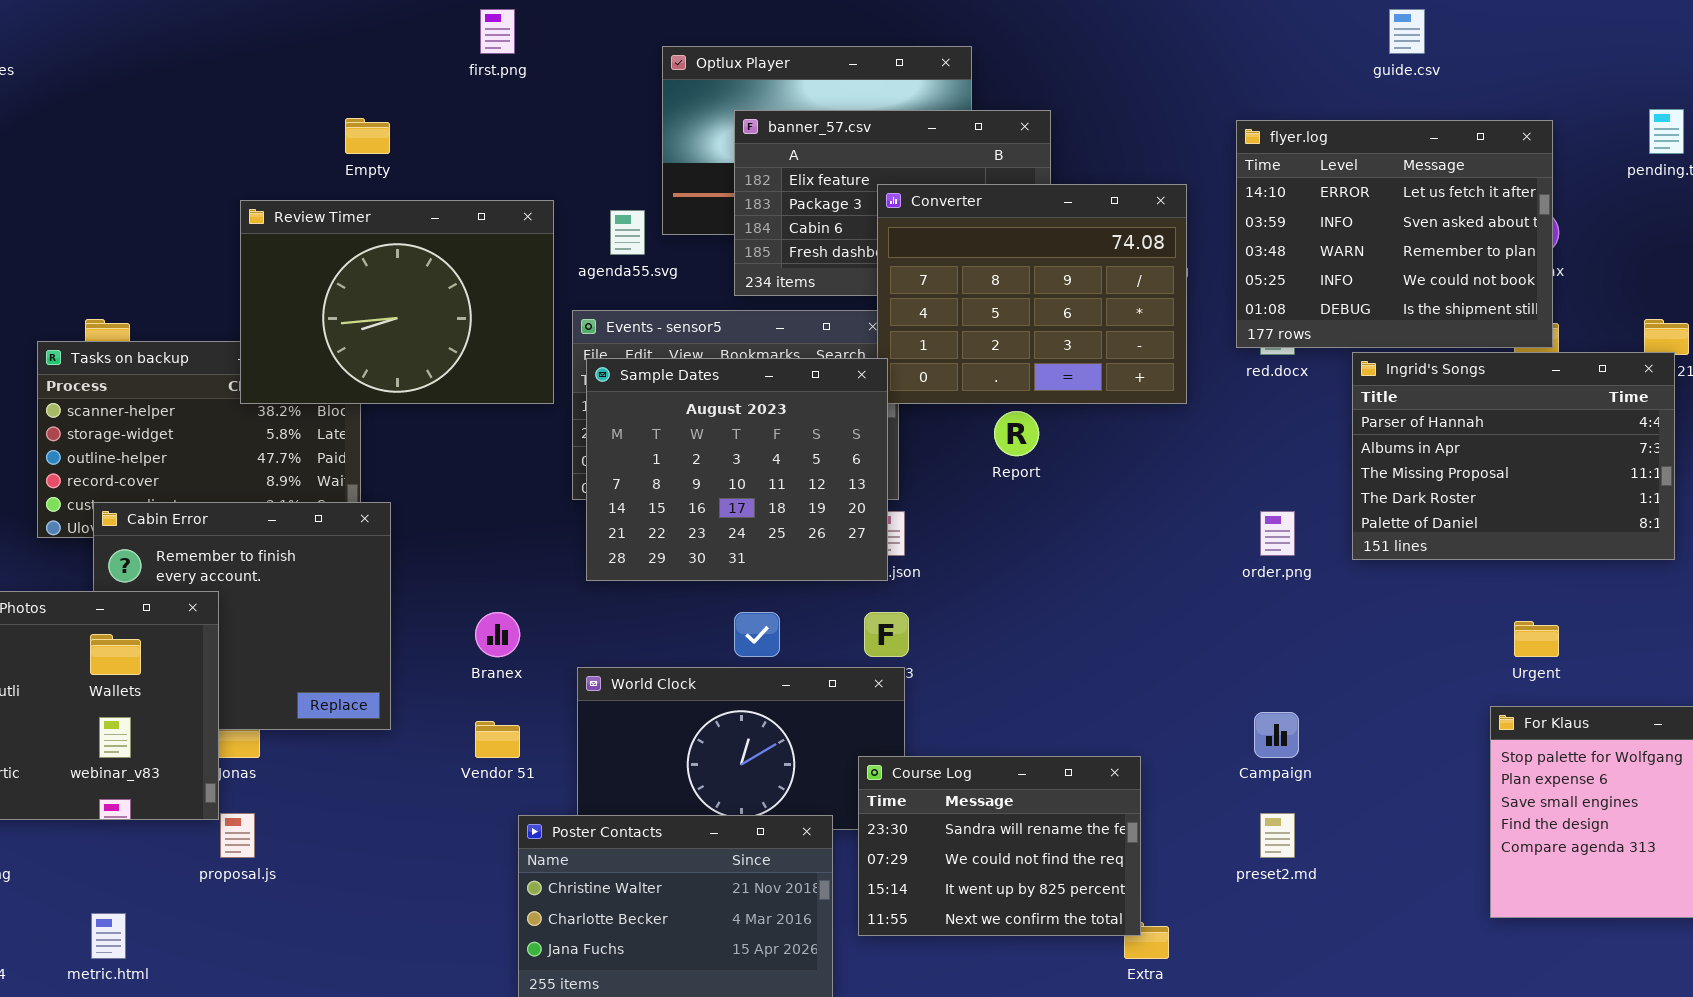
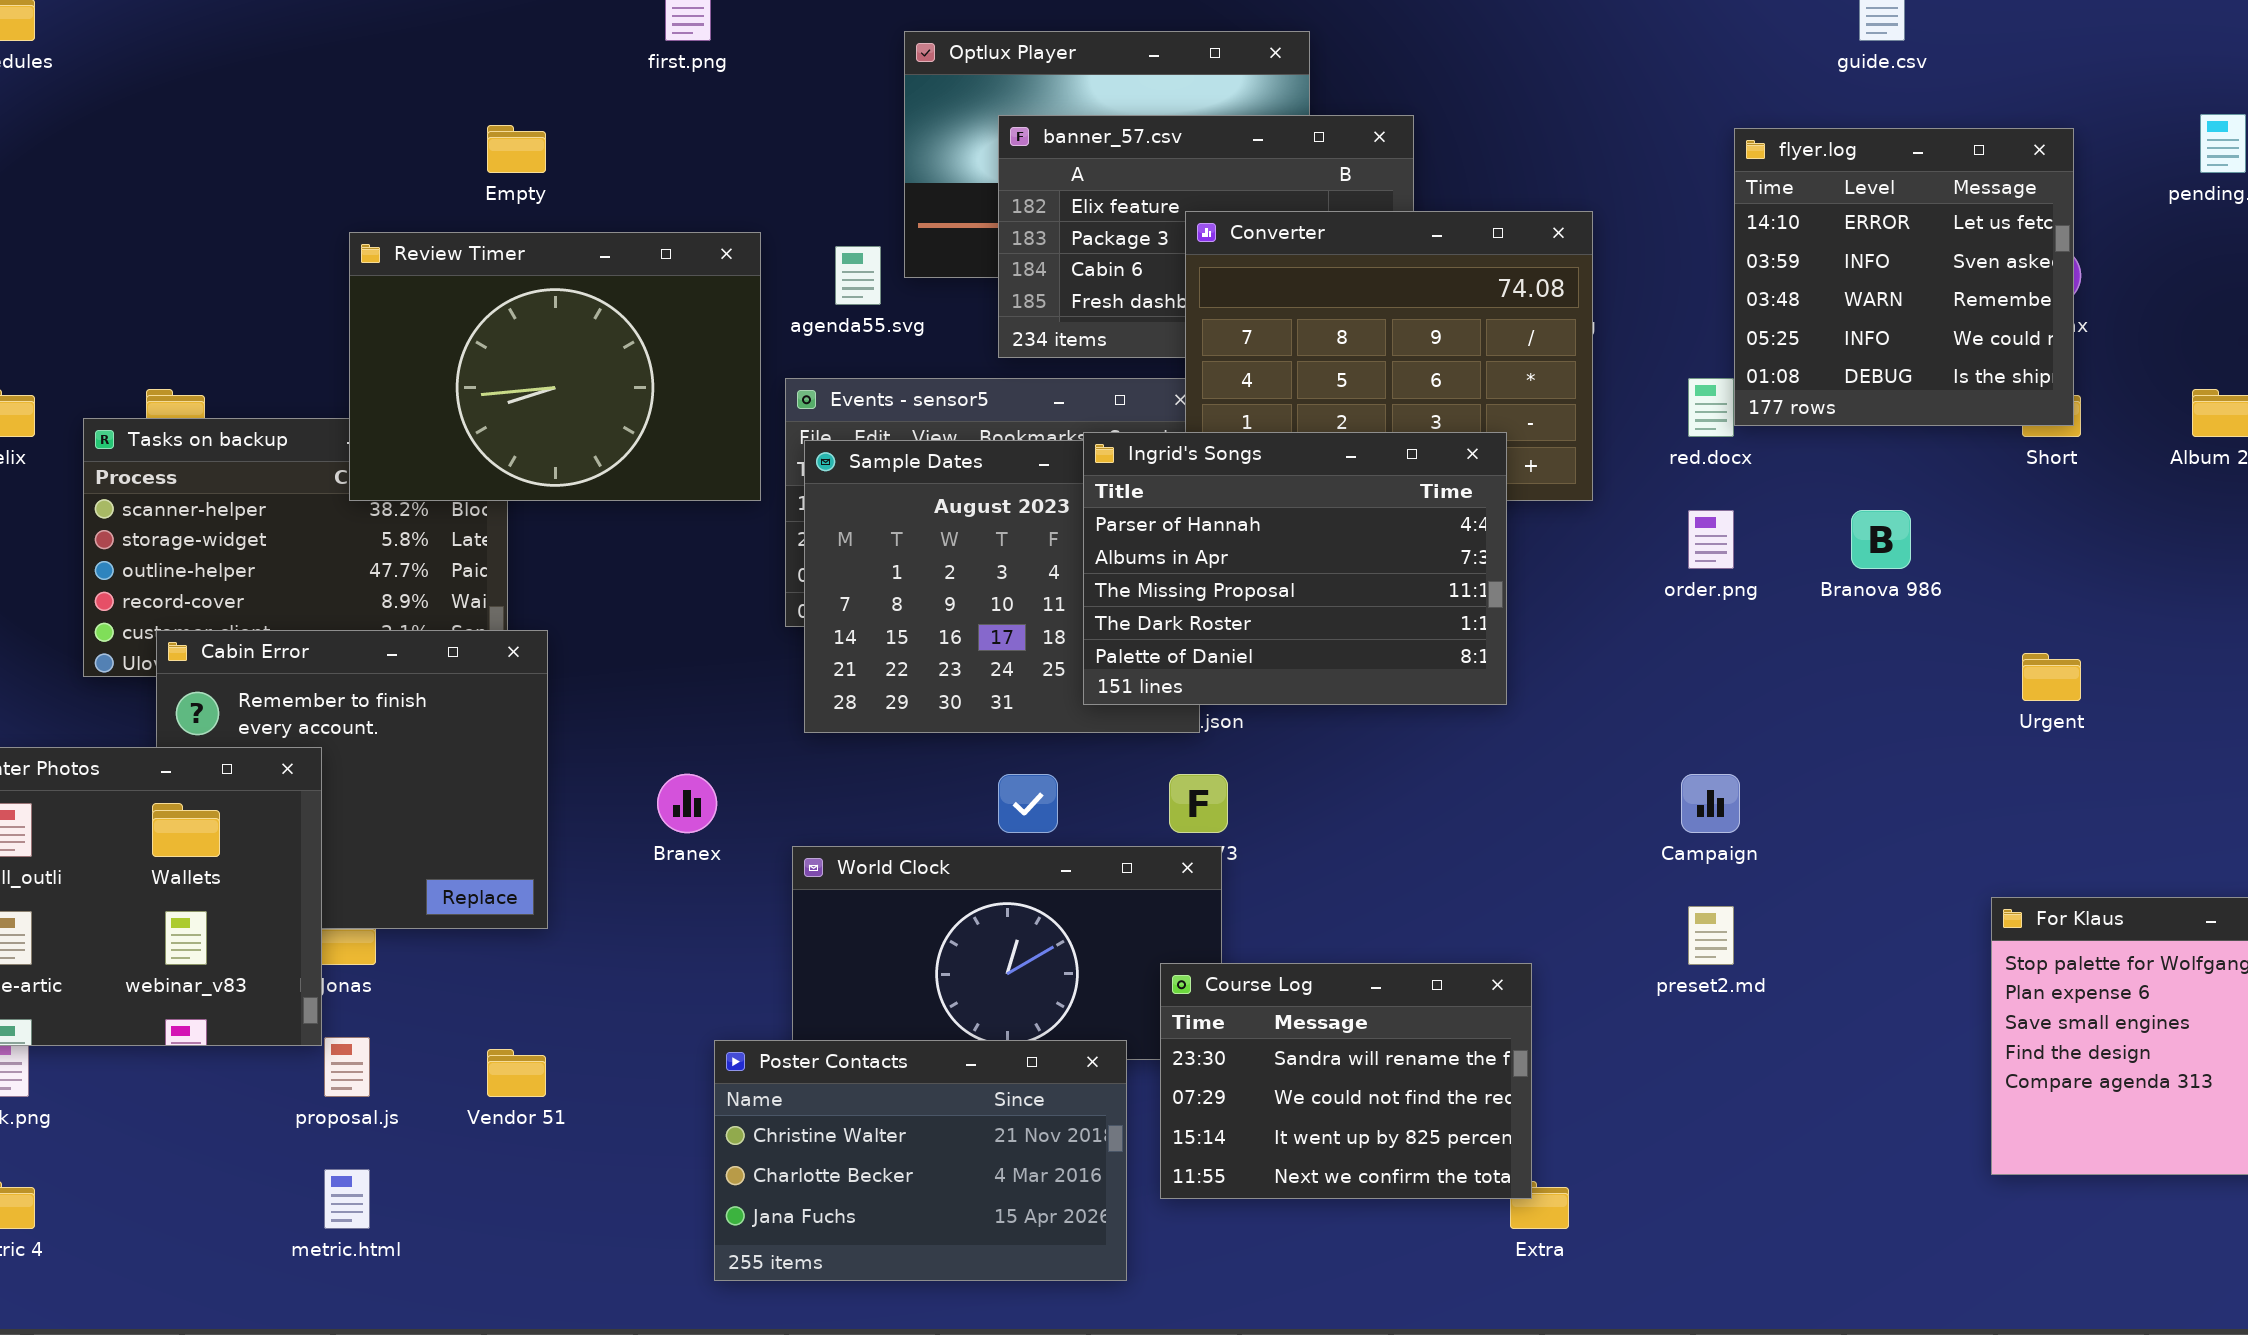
flyer.log: [1236,120,1553,348] -> [1734,128,2074,426], resized
Ingrid's Songs: [1352,352,1675,560] -> [1083,432,1507,705], moved
order.png: [1260,511,1295,556] -> [1688,510,1734,569], moved
Urgent: [1514,621,1559,657] -> [2022,653,2081,701], moved
Campaign: [1254,712,1299,758] -> [1681,774,1740,833], moved
Vendor 51: [475,721,520,758] -> [487,1049,546,1097], moved
preset2.md: [1260,813,1295,858] -> [1688,906,1734,965], moved
metric.html: [91,913,126,959] -> [324,1169,370,1229], moved

